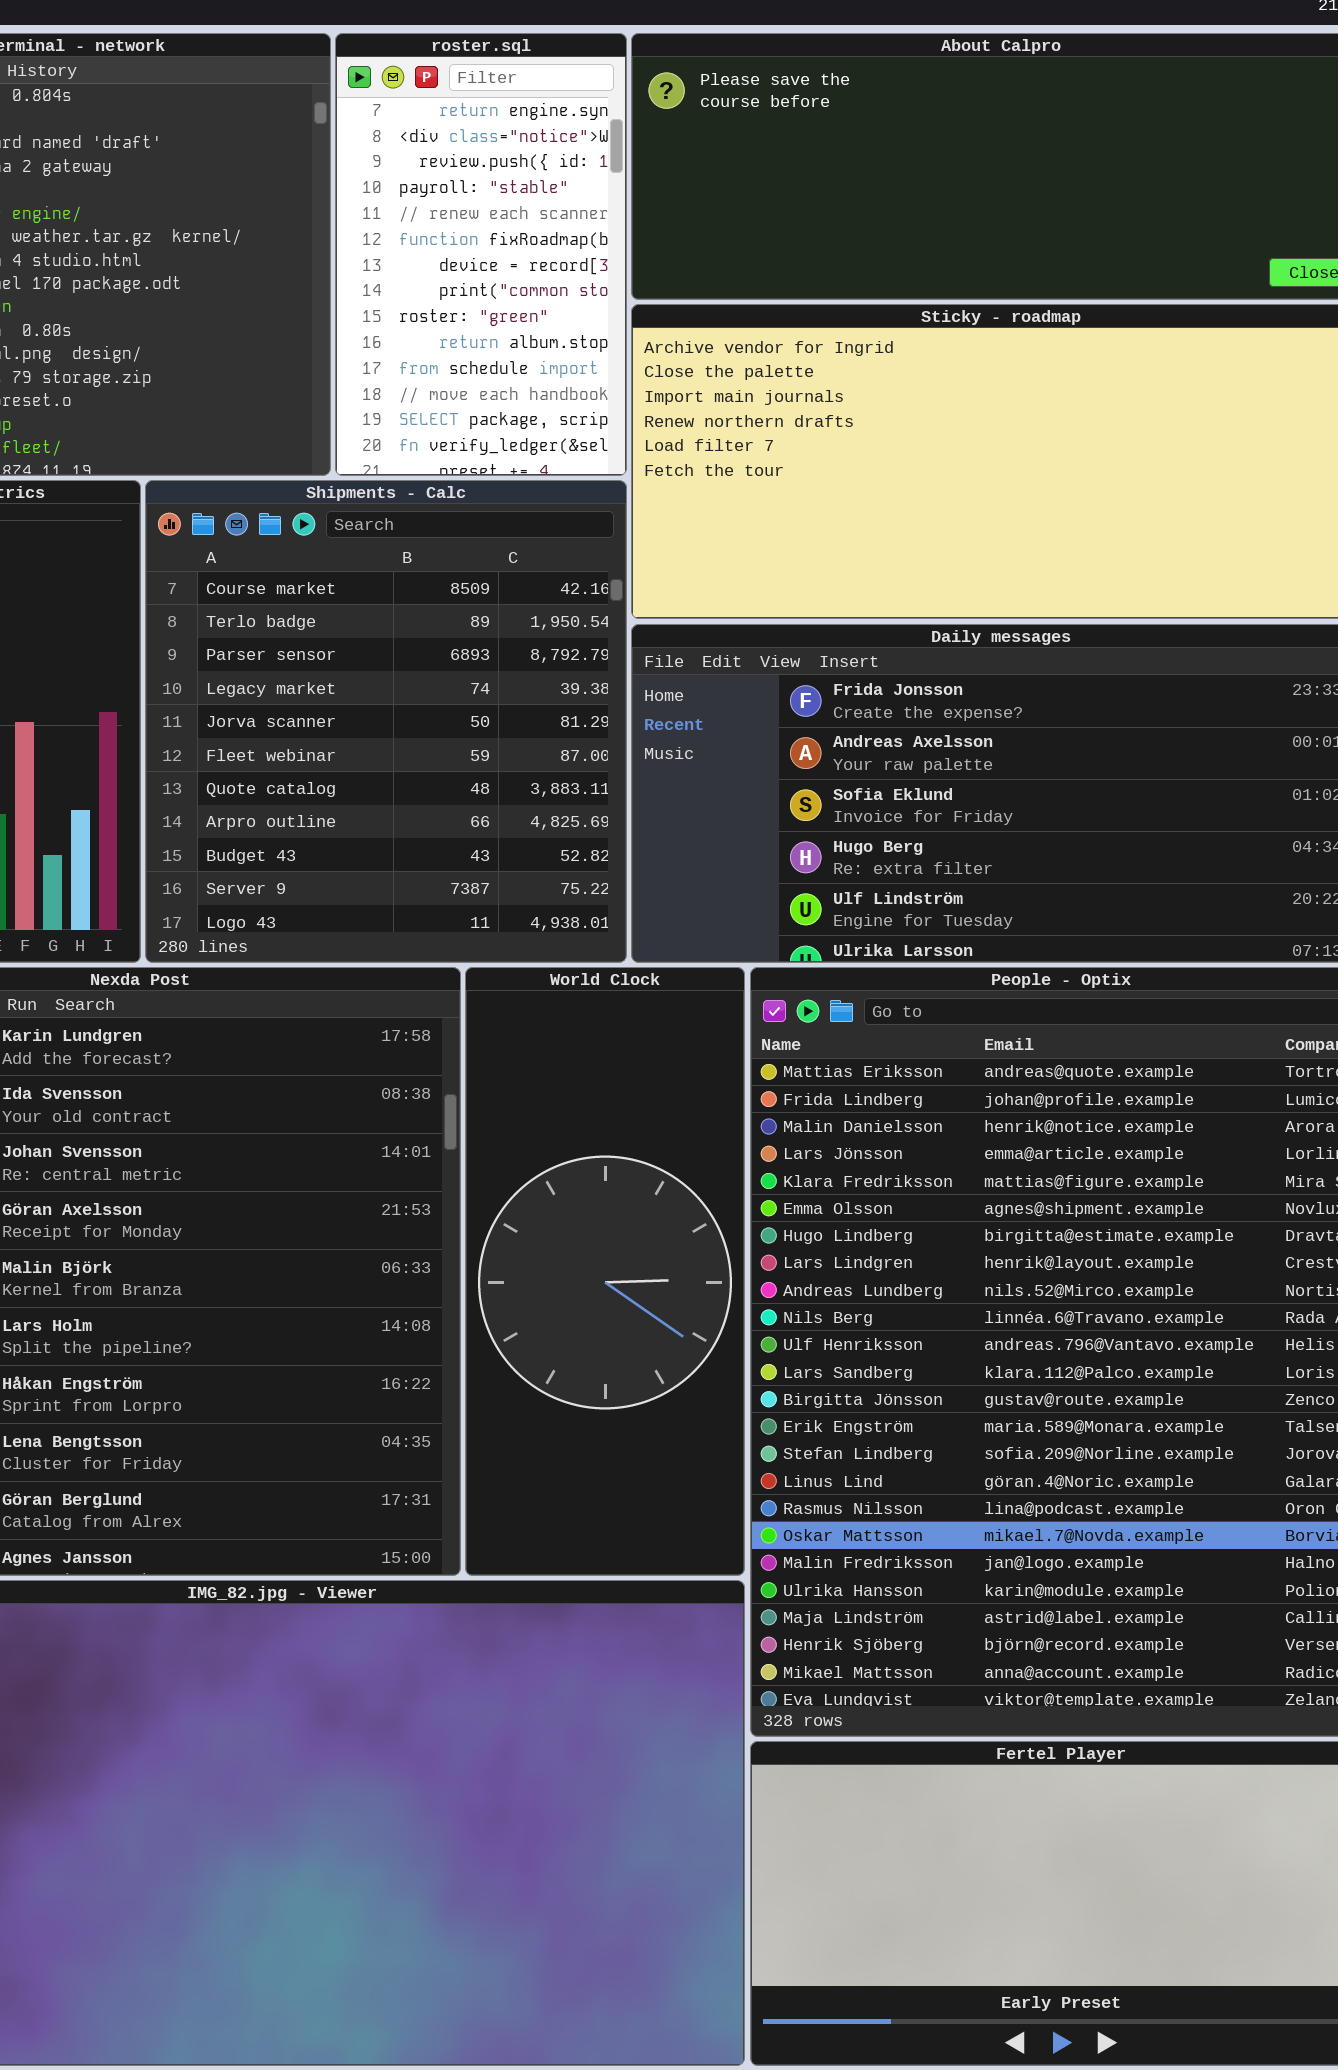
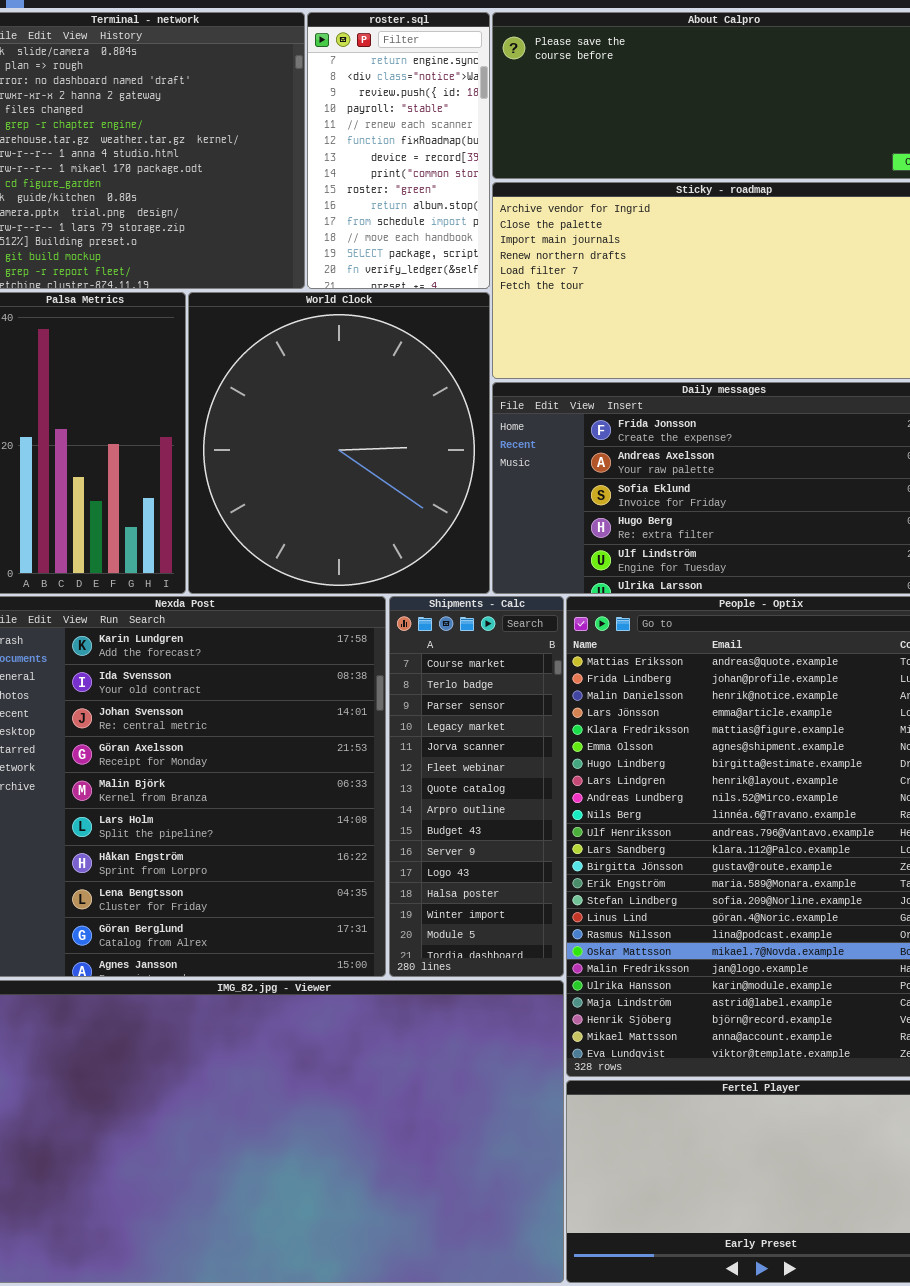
Shipments - Calc: [145,480,627,963] -> [389,596,564,977], moved, resized
World Clock: [465,967,745,1576] -> [188,292,490,594], moved, resized

